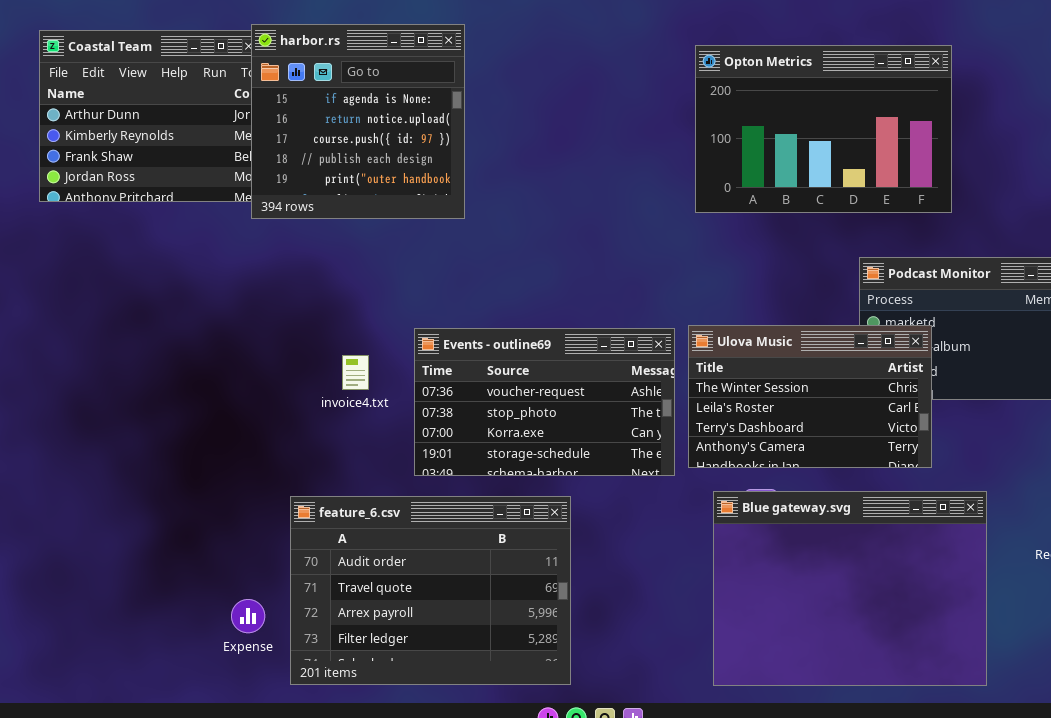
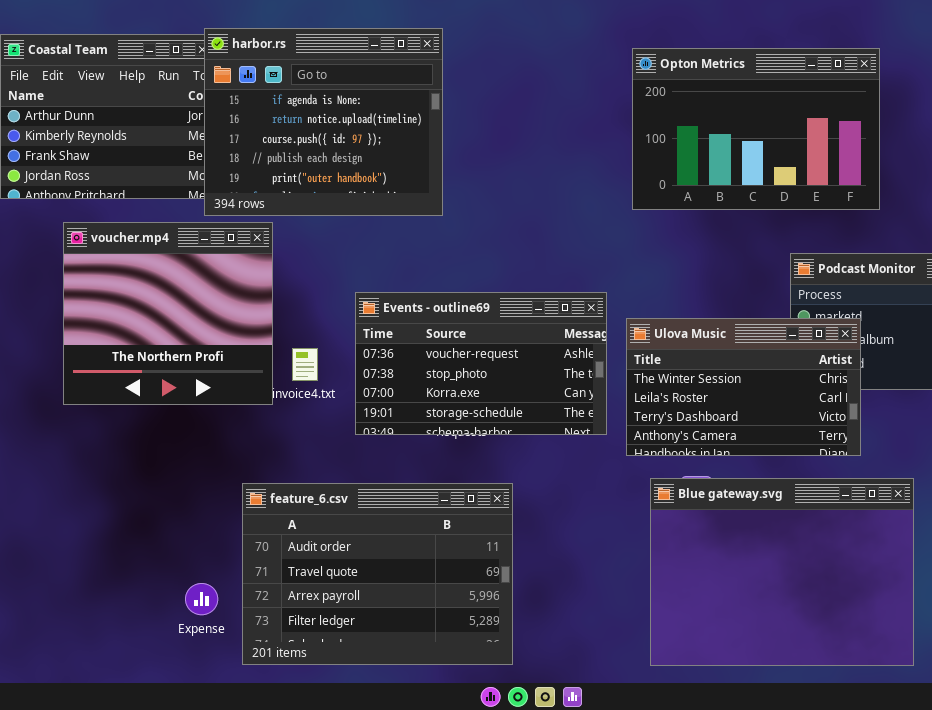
harbor.rs: [251,24,465,219] -> [204,28,443,216], resized
voucher.mp4: none -> [63,222,273,405], opened
Events - outline69: [414,328,675,476] -> [355,292,607,435], moved

